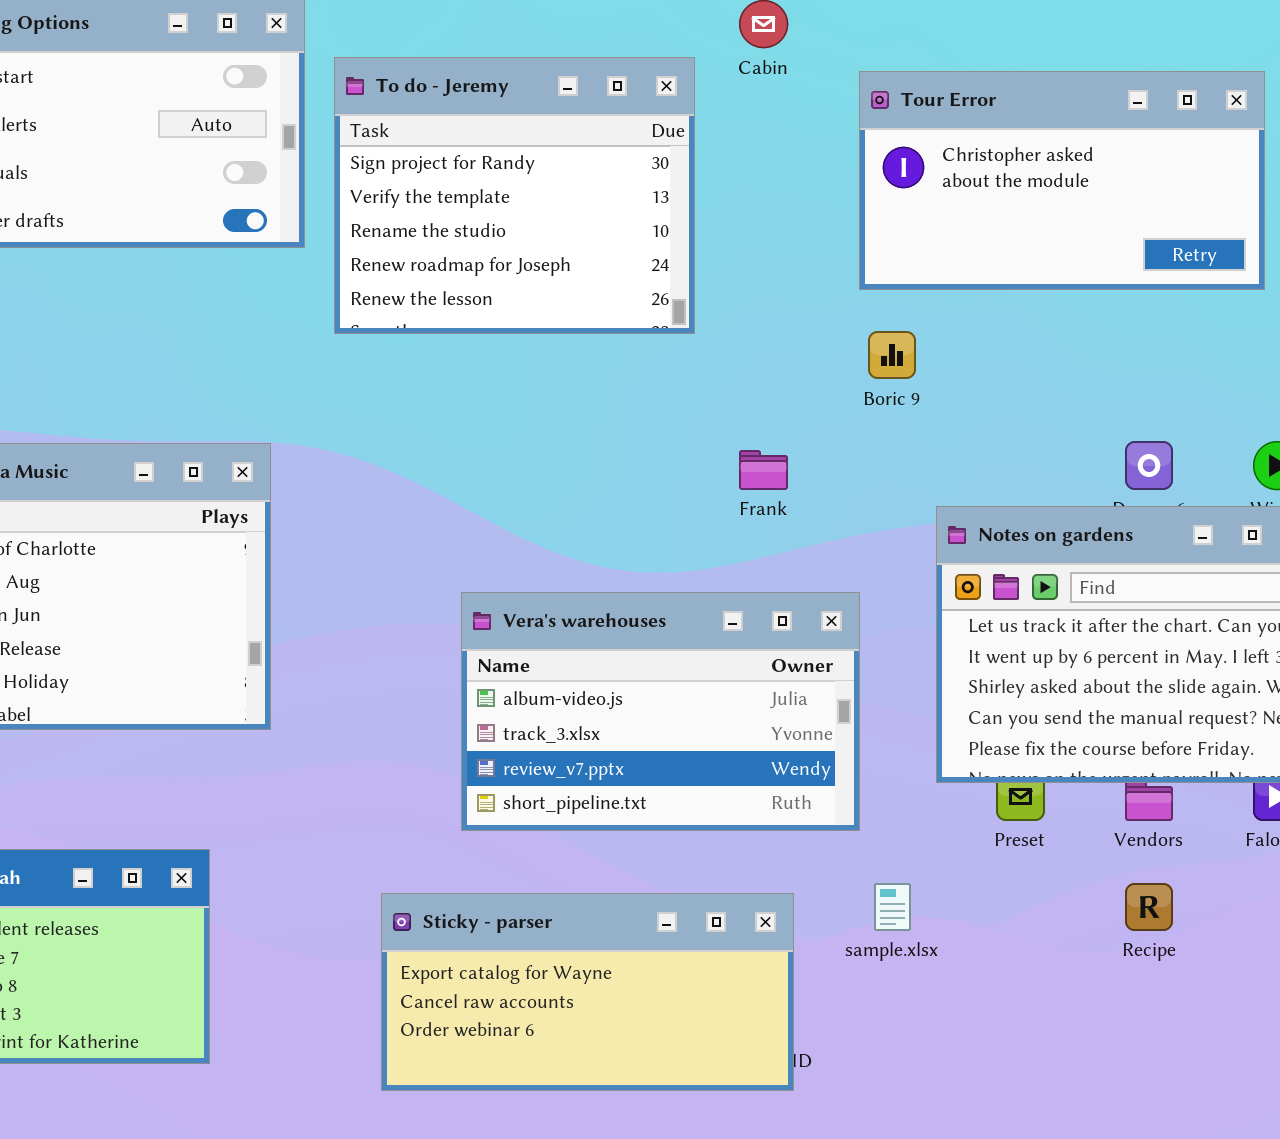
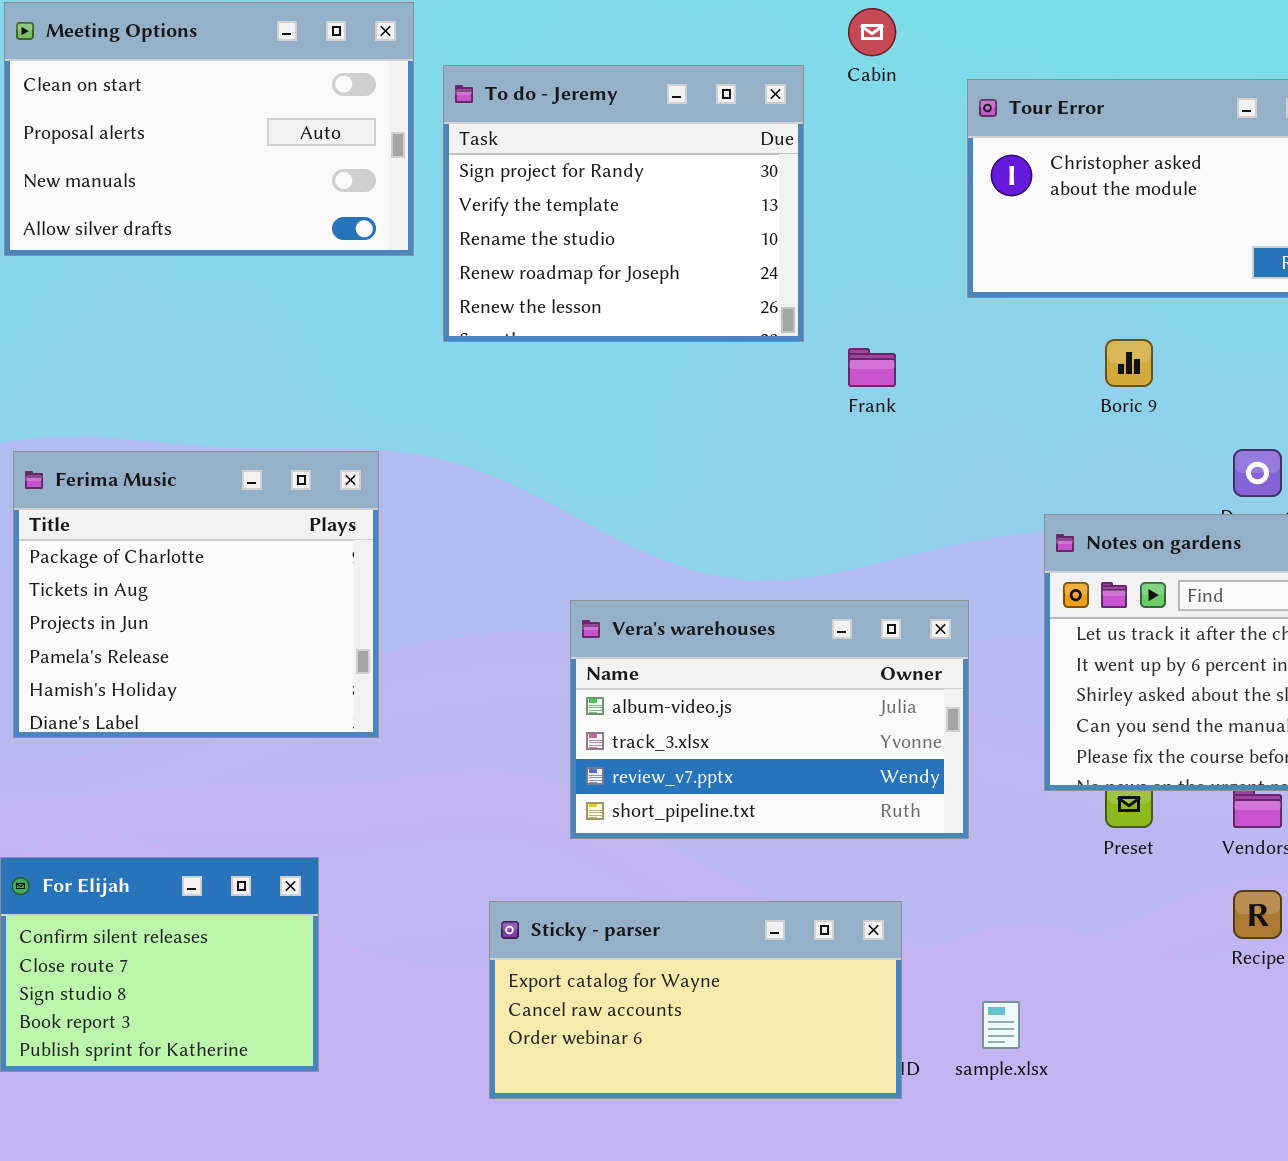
Boric 9: [868,331,916,379] -> [1105,339,1153,387], moved
Frank: [739,450,788,490] -> [848,348,896,387], moved
sample.xlsx: [874,883,911,931] -> [982,1001,1020,1049], moved

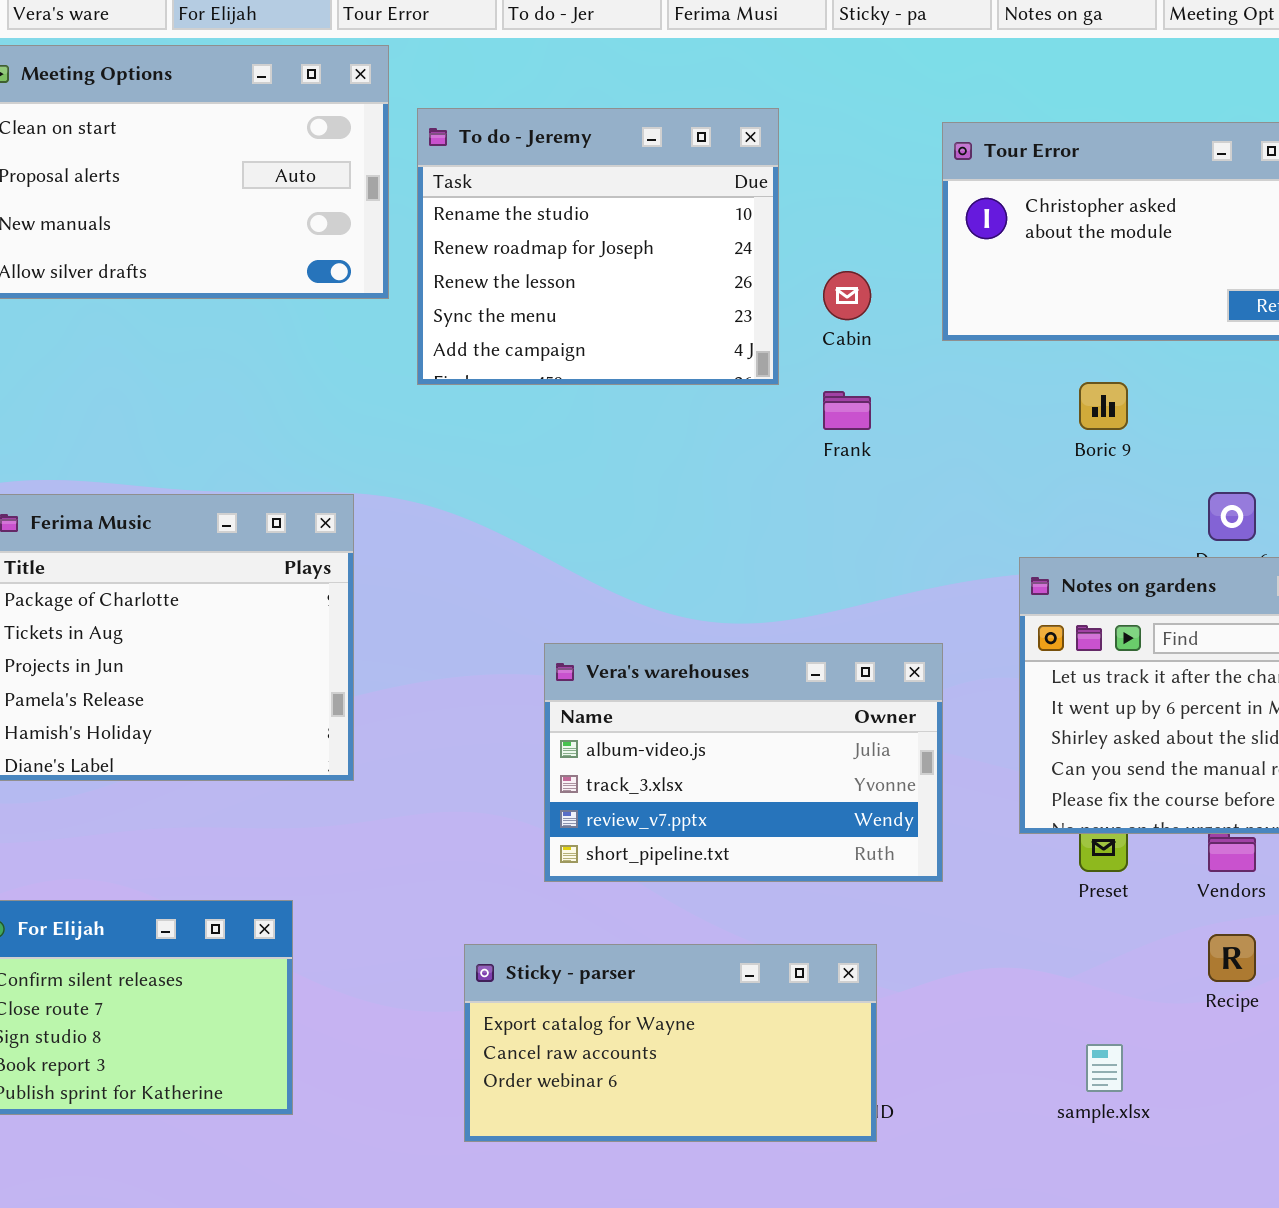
Cabin: [848,8,896,56] -> [823,271,871,320], moved
To do - Jeremy: [443,65,804,342] -> [417,108,779,385], scrolled down 2 rows
sample.xlsx: [982,1001,1020,1049] -> [1086,1044,1123,1092], moved

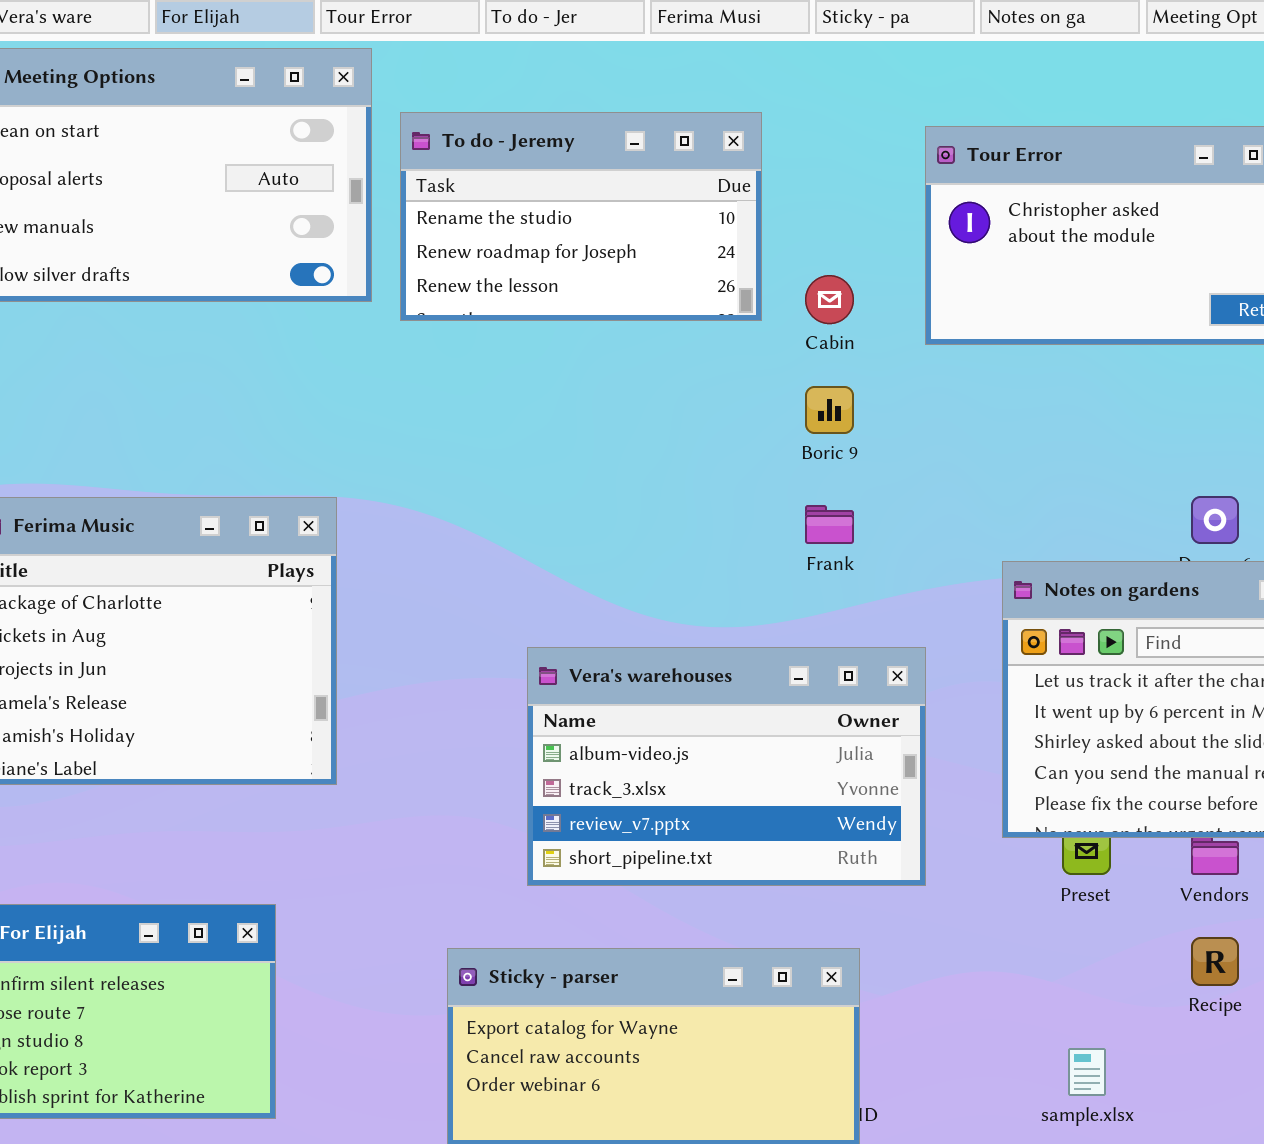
To do - Jeremy: [417,108,779,385] -> [400,112,762,321], resized
Boric 9: [1079,382,1128,430] -> [805,386,854,434], moved
Frank: [823,391,871,430] -> [805,505,854,544], moved

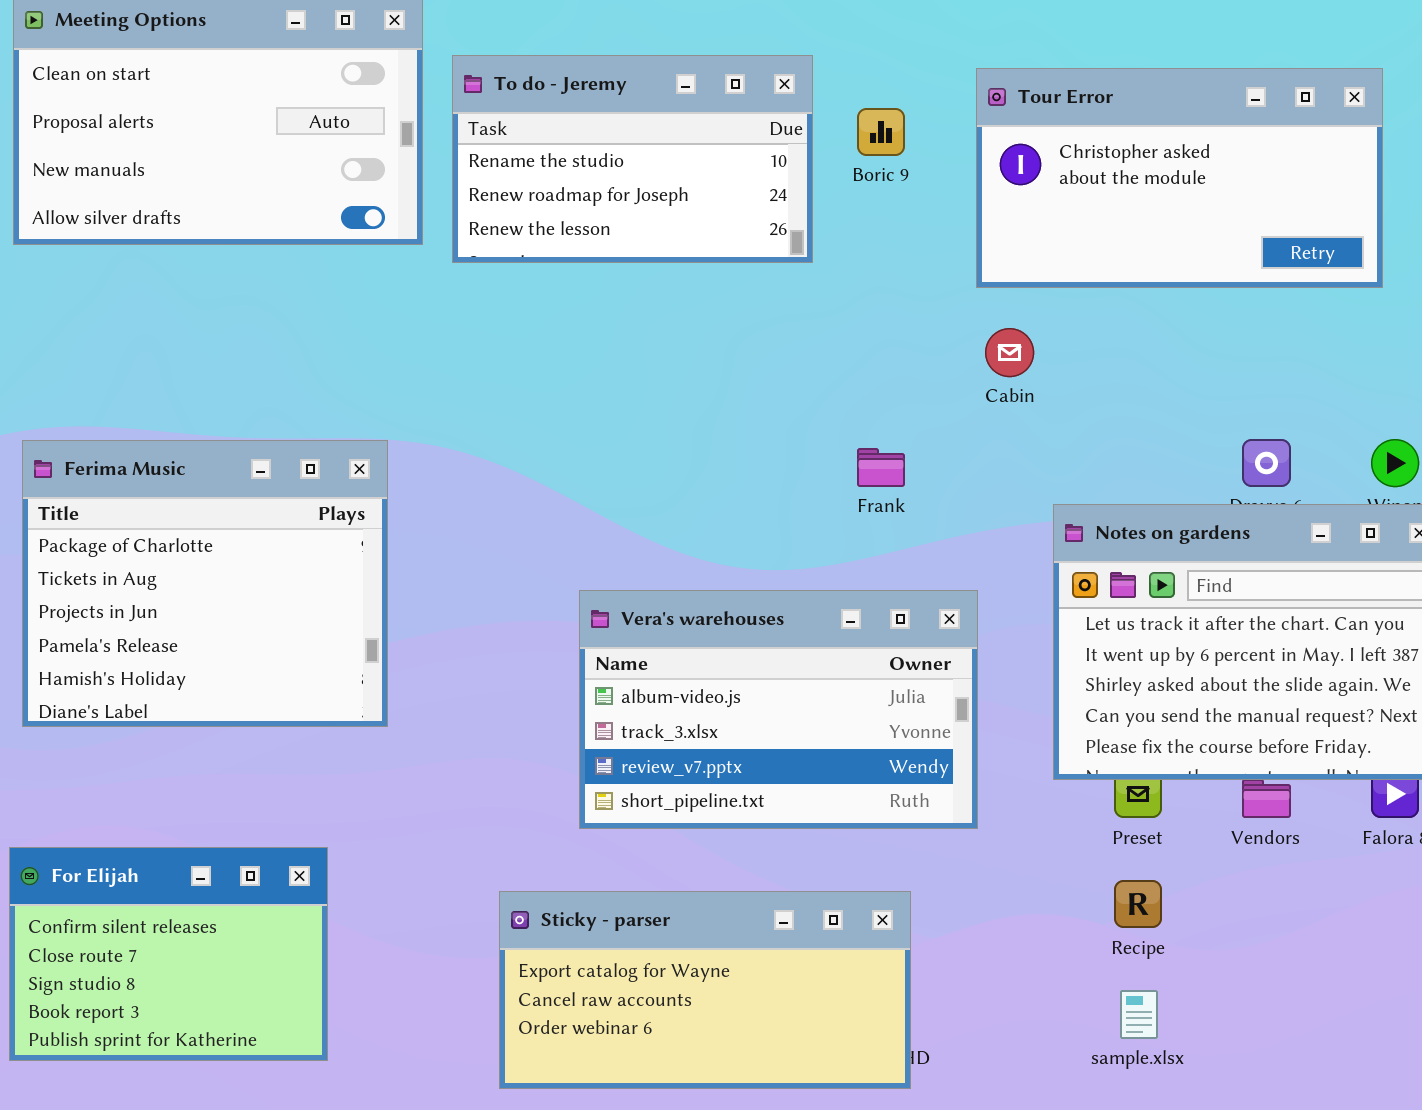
Cabin: [805,275,854,324] -> [985,328,1034,377], moved
Boric 9: [805,386,854,434] -> [857,108,905,156], moved
Recipe: [1191,937,1239,986] -> [1114,880,1162,928], moved

